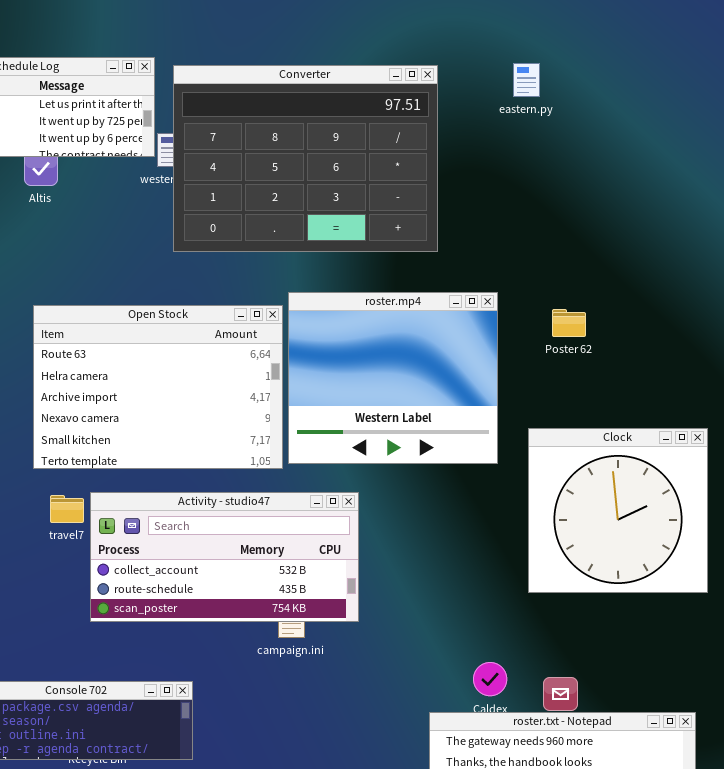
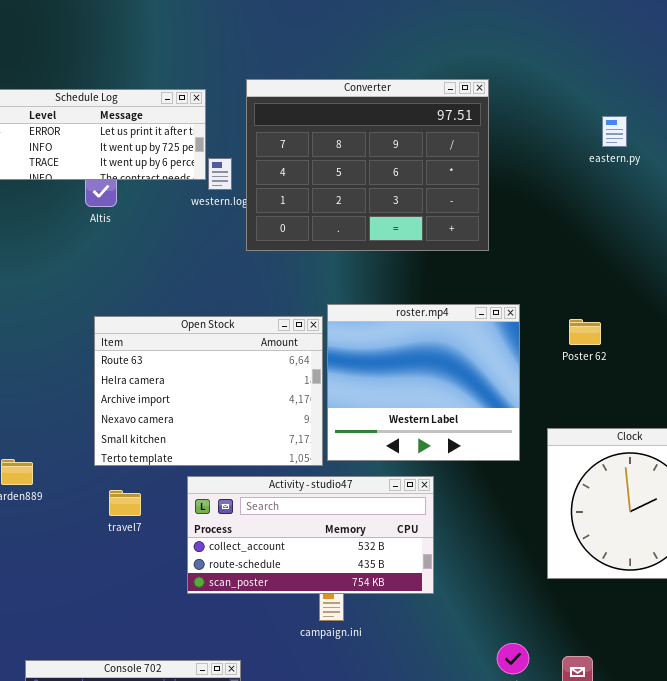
eastern.py: [513,63,540,97] -> [602,116,627,147], moved
Converter: [173,65,438,252] -> [246,79,489,251], moved
Activity - studio47: [90,492,359,622] -> [187,476,434,594], moved

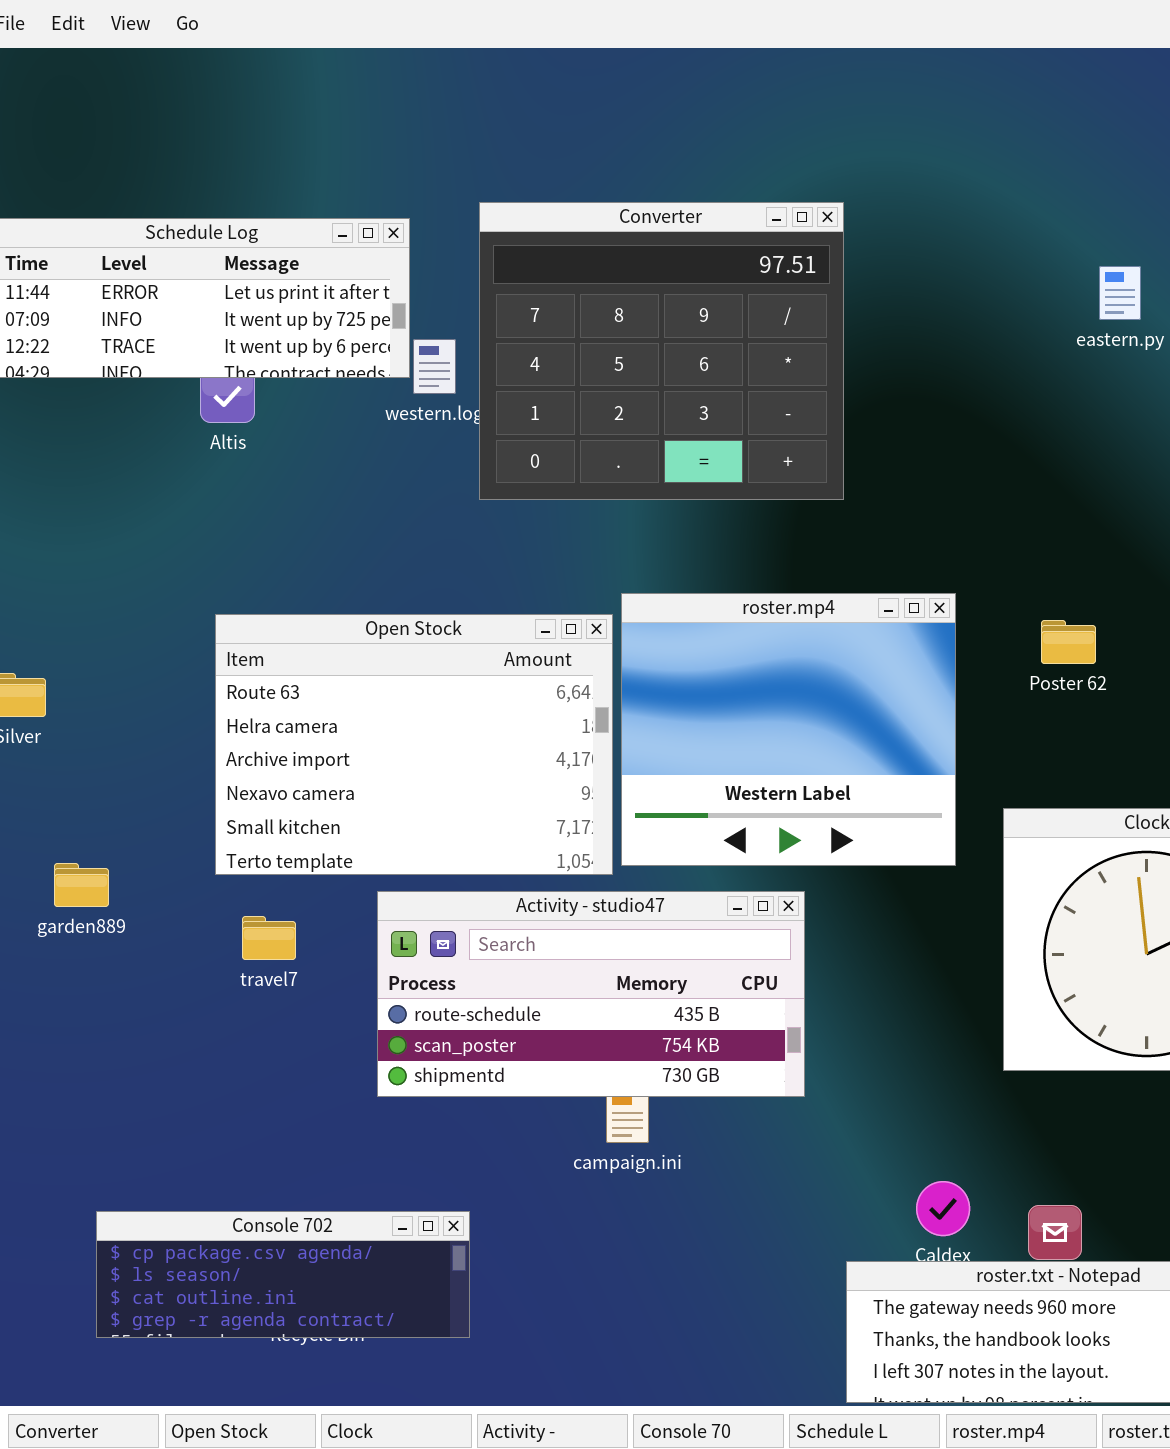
Converter: [246,79,489,251] -> [479,202,844,500], resized
Activity - studio47: [187,476,434,594] -> [377,891,805,1097], scrolled down 1 row

